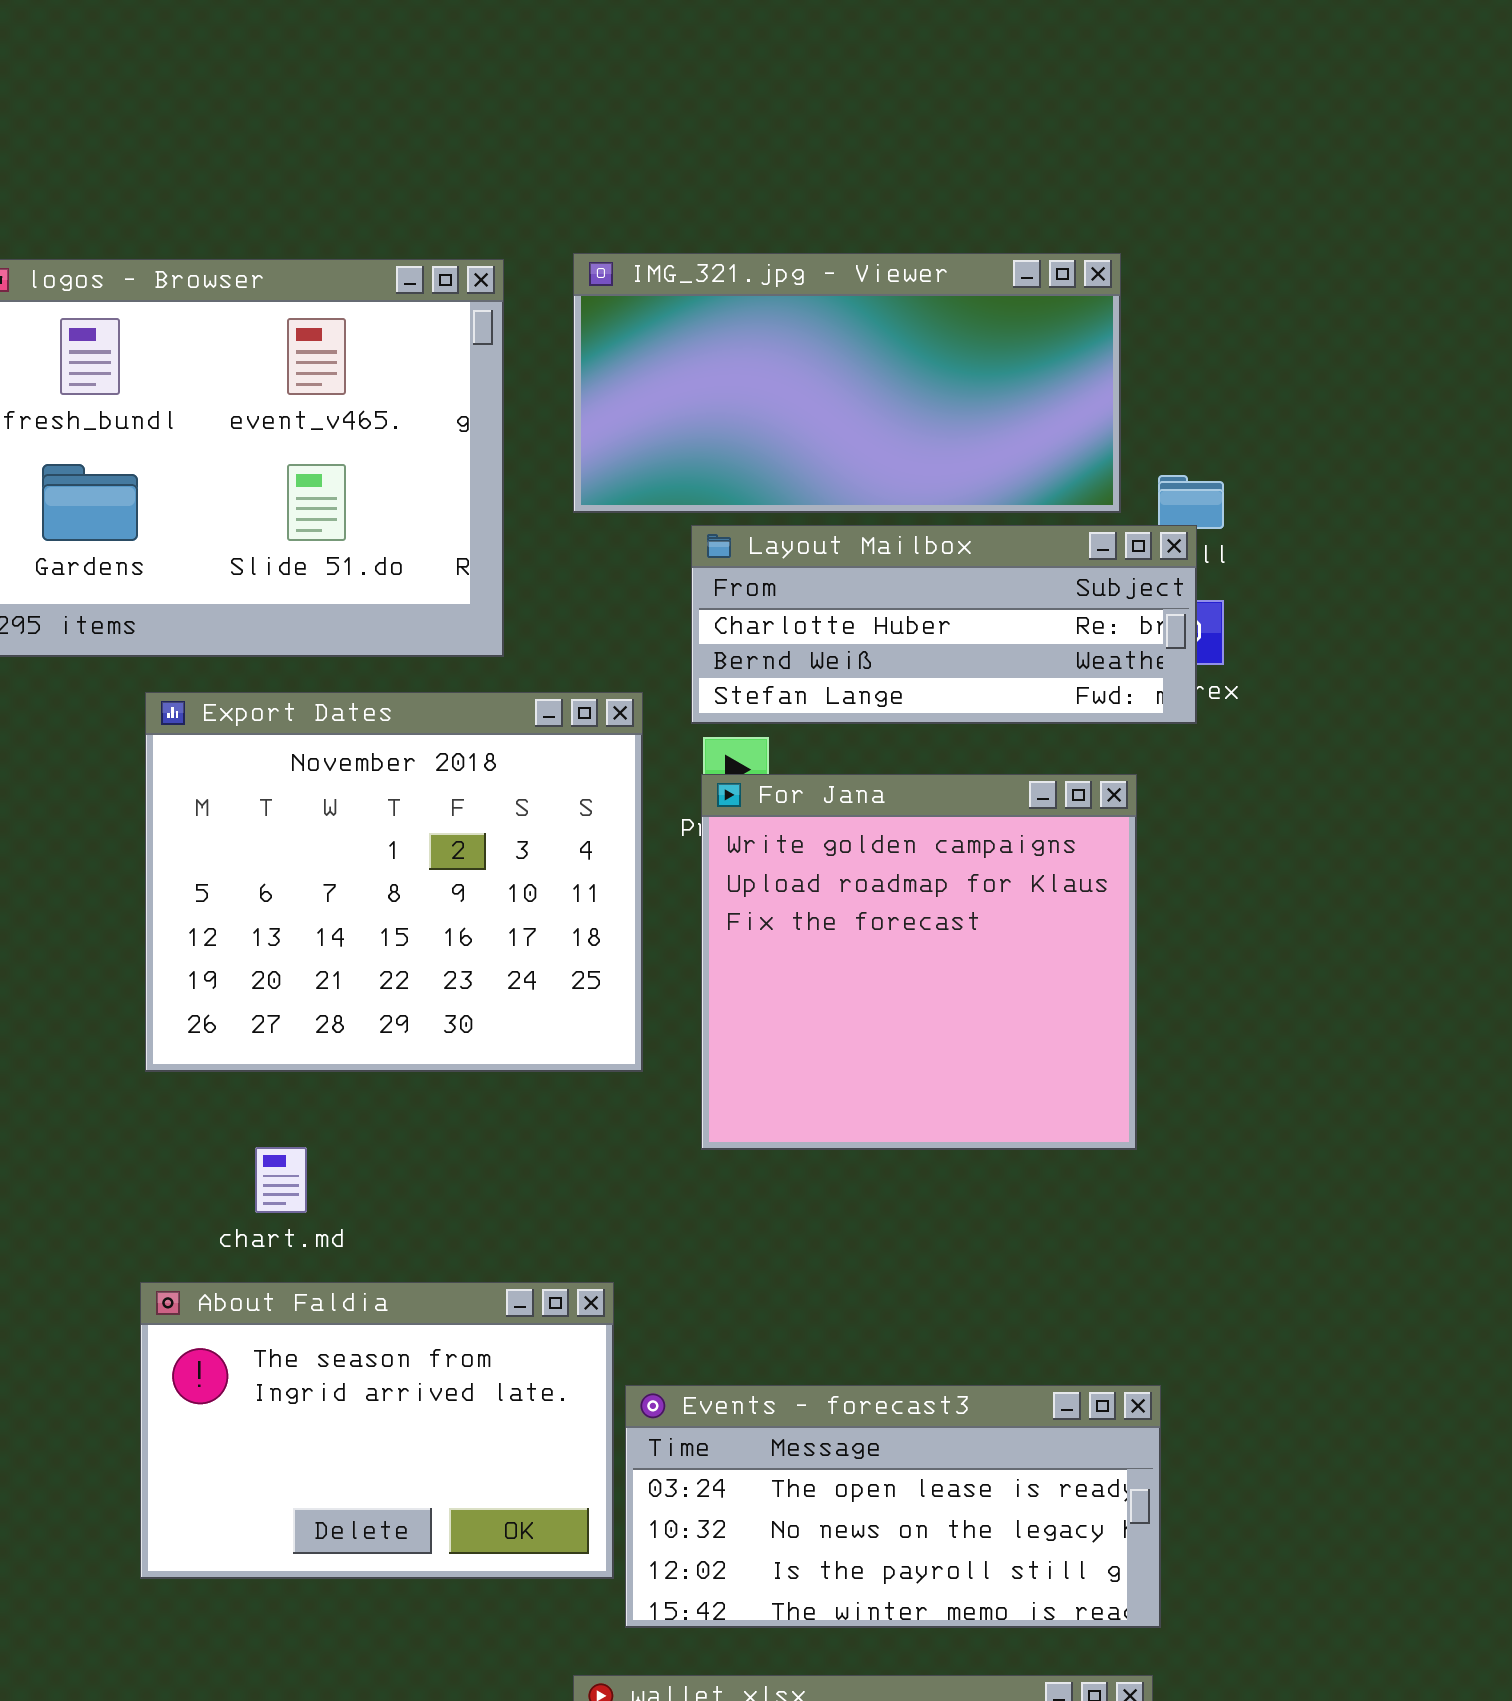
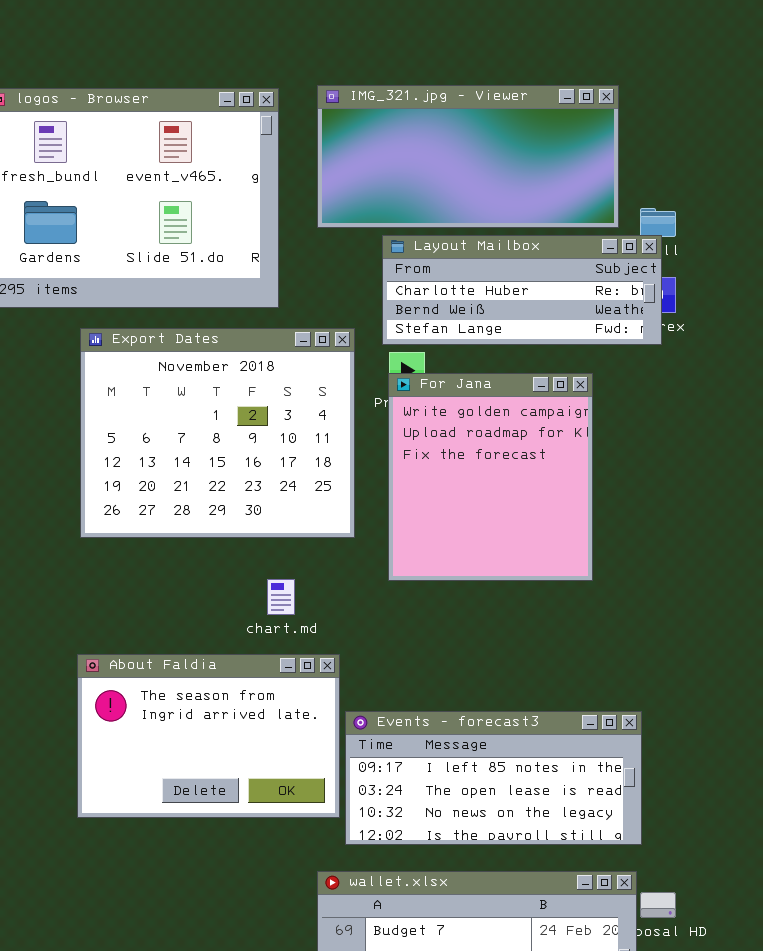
For Jana: [701,774,1137,1150] -> [388,373,593,581], resized
chart.md: [255,1147,307,1213] -> [267,579,295,615], moved
Events - forecast3: [625,1385,1161,1628] -> [345,711,642,845], scrolled up 1 row

